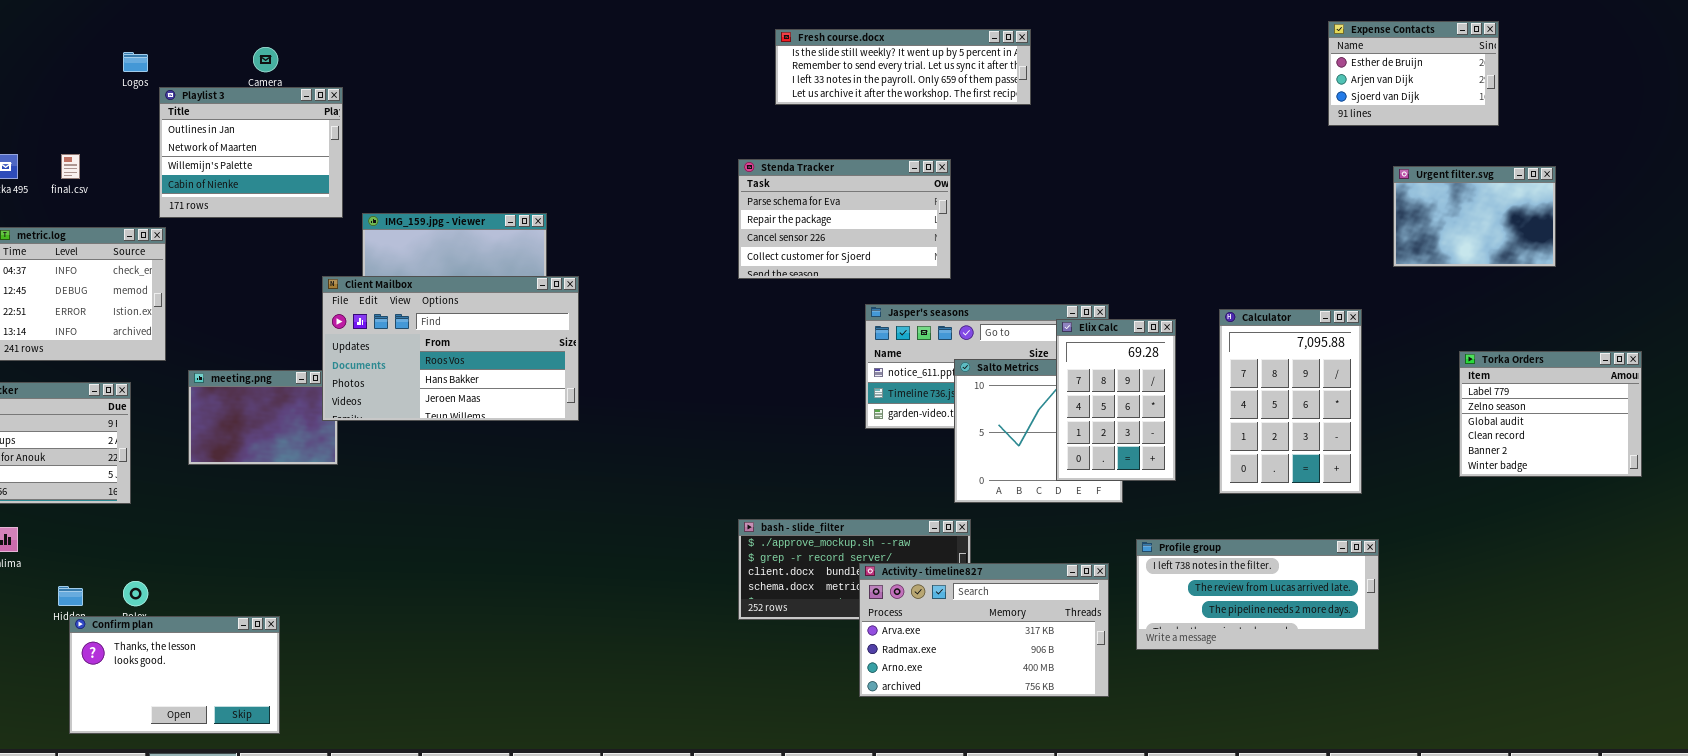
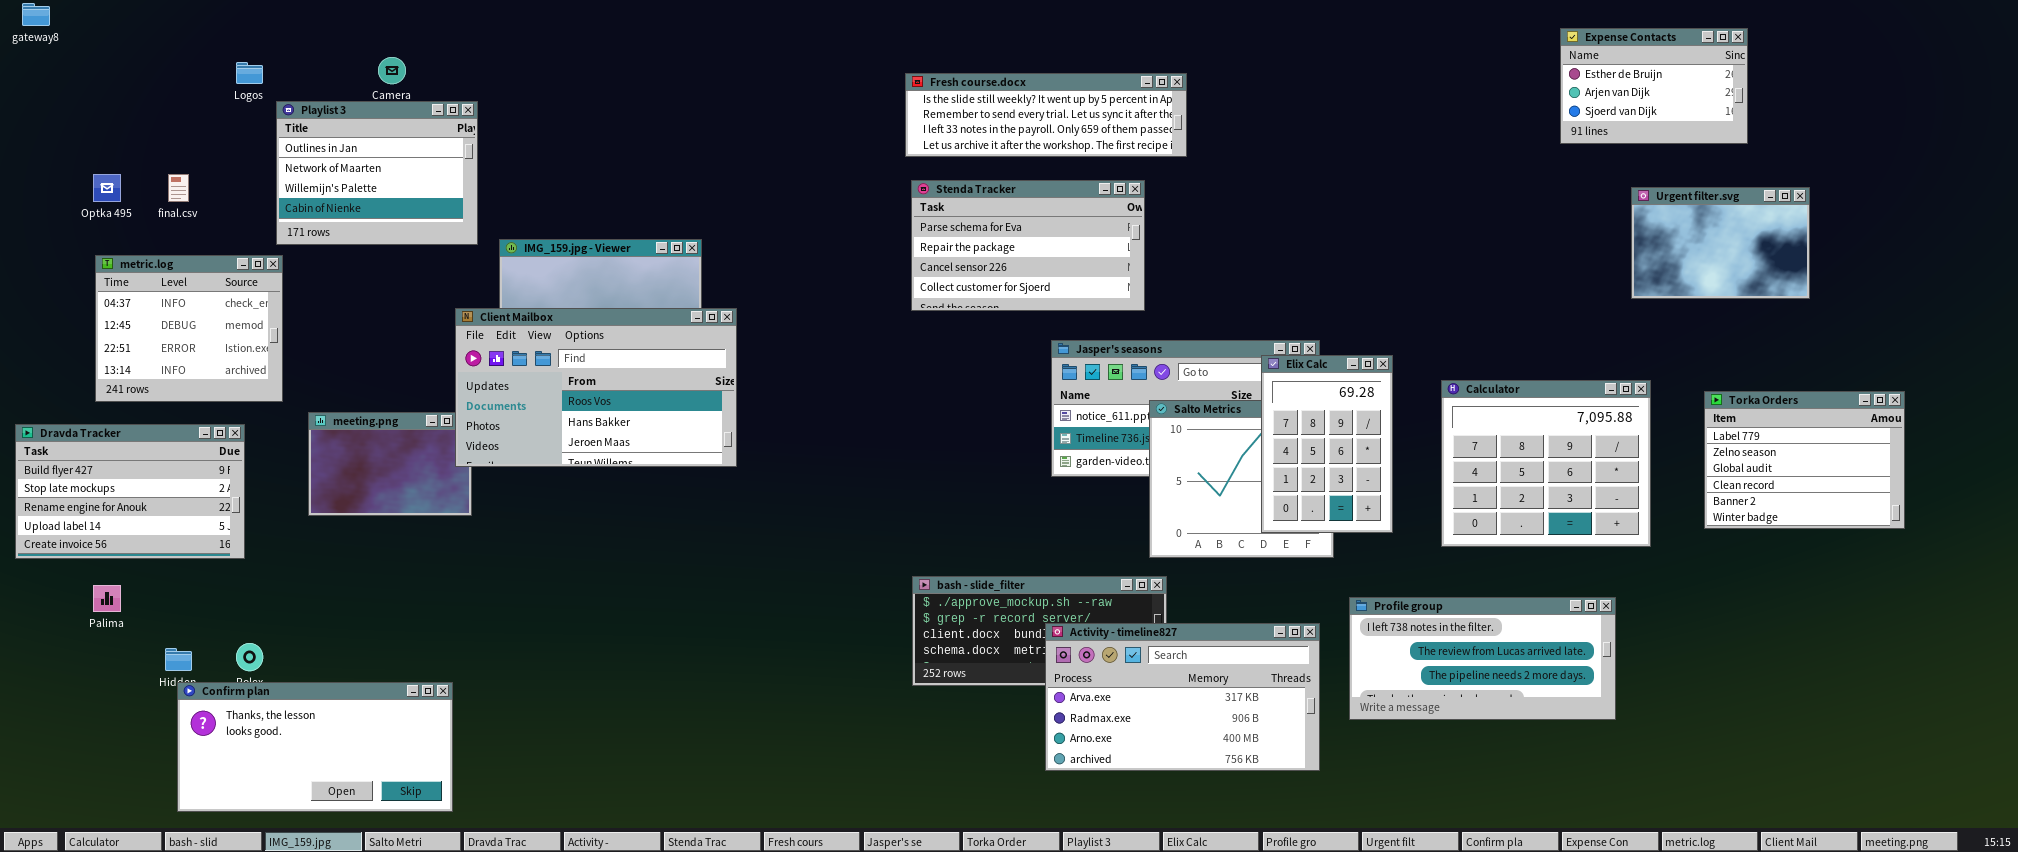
Fresh course.docx: [775,29,1031,105] -> [905,73,1187,157], moved
Calculator: [1219,309,1362,494] -> [1441,380,1651,547], resized
Confirm plan: [69,616,280,734] -> [177,682,453,812], resized

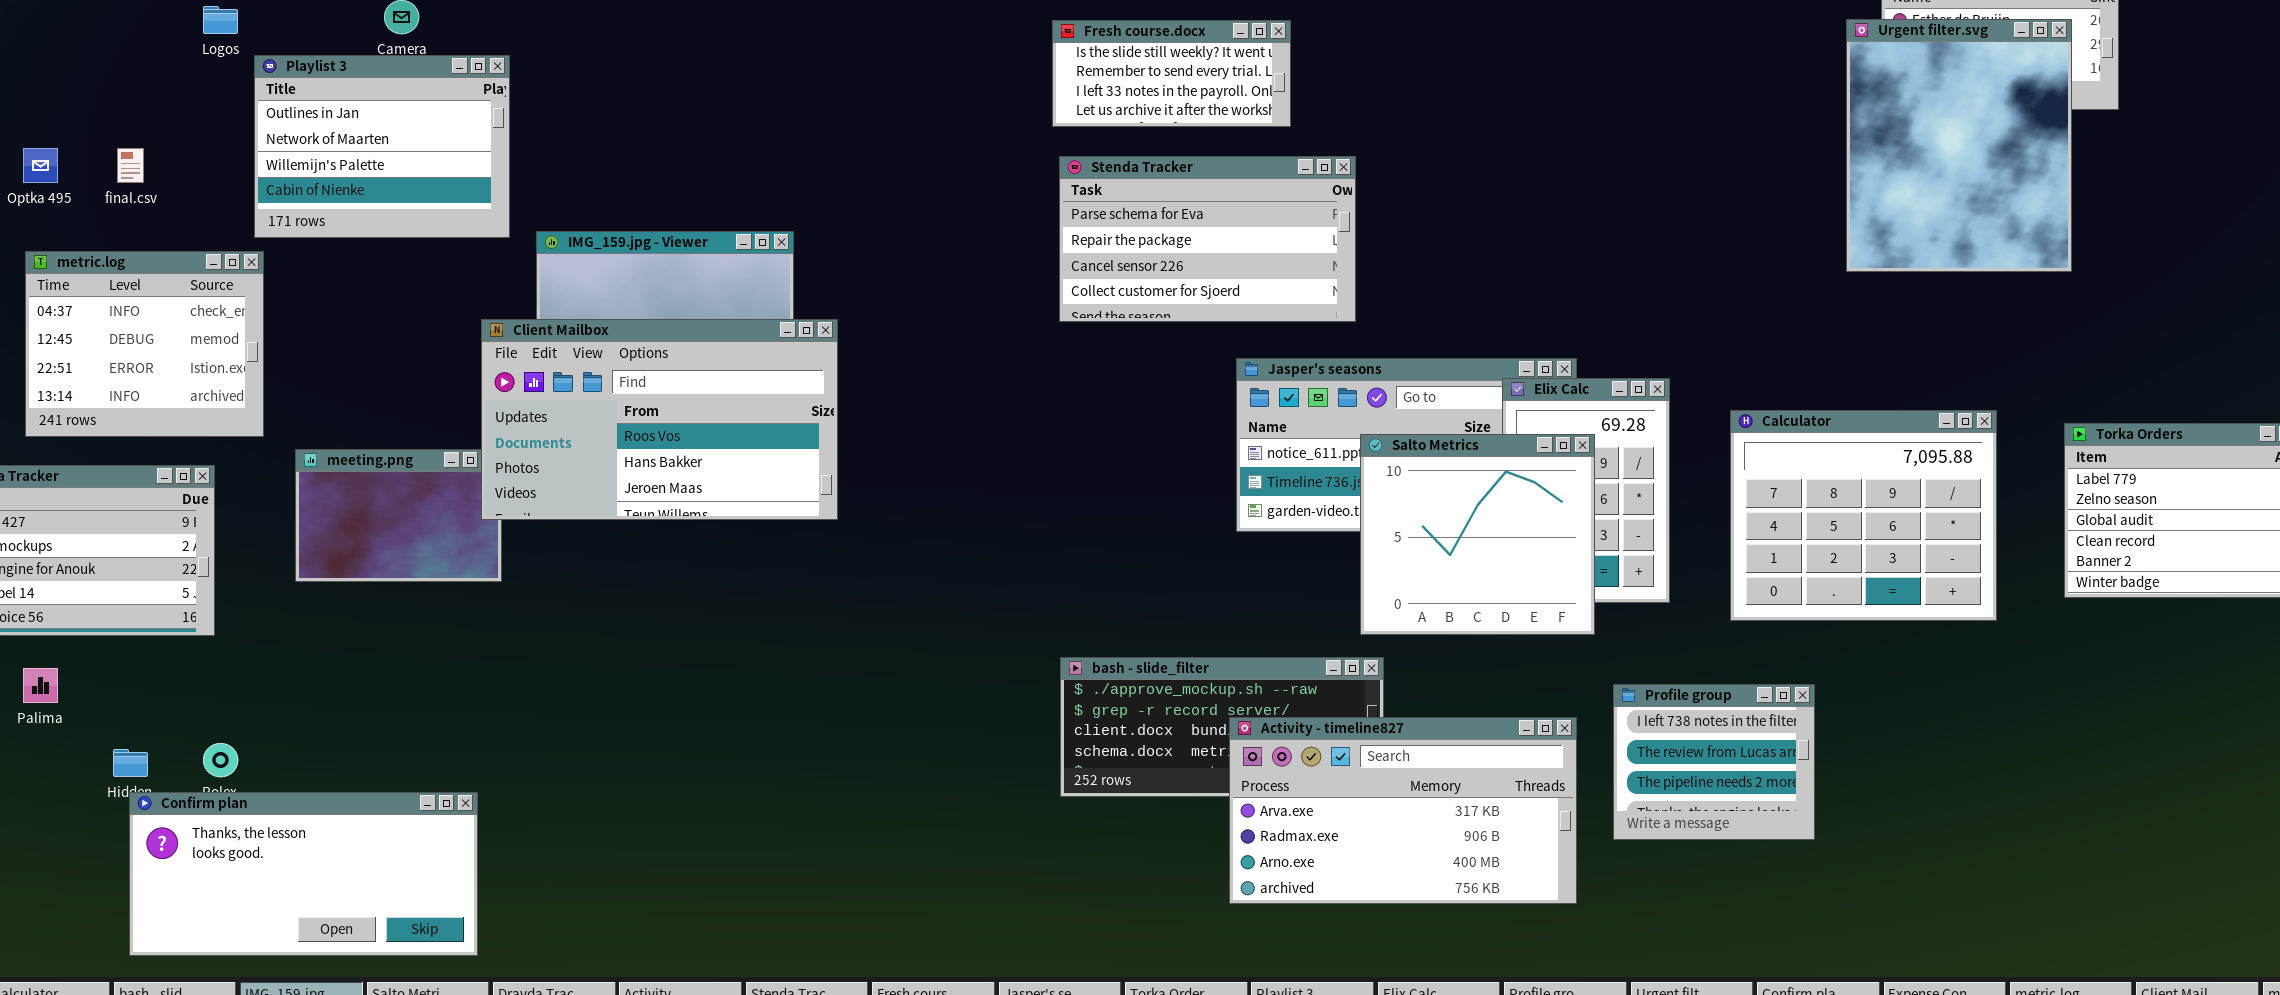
Fresh course.docx: [905,73,1187,157] -> [1052,20,1291,127], resized
Urgent filter.svg: [1631,187,1810,299] -> [1846,19,2072,272], moved, resized
Salto Metrics: [1149,400,1334,558] -> [1360,434,1595,635], raised
Profile group: [1349,597,1616,720] -> [1613,684,1815,840], resized

